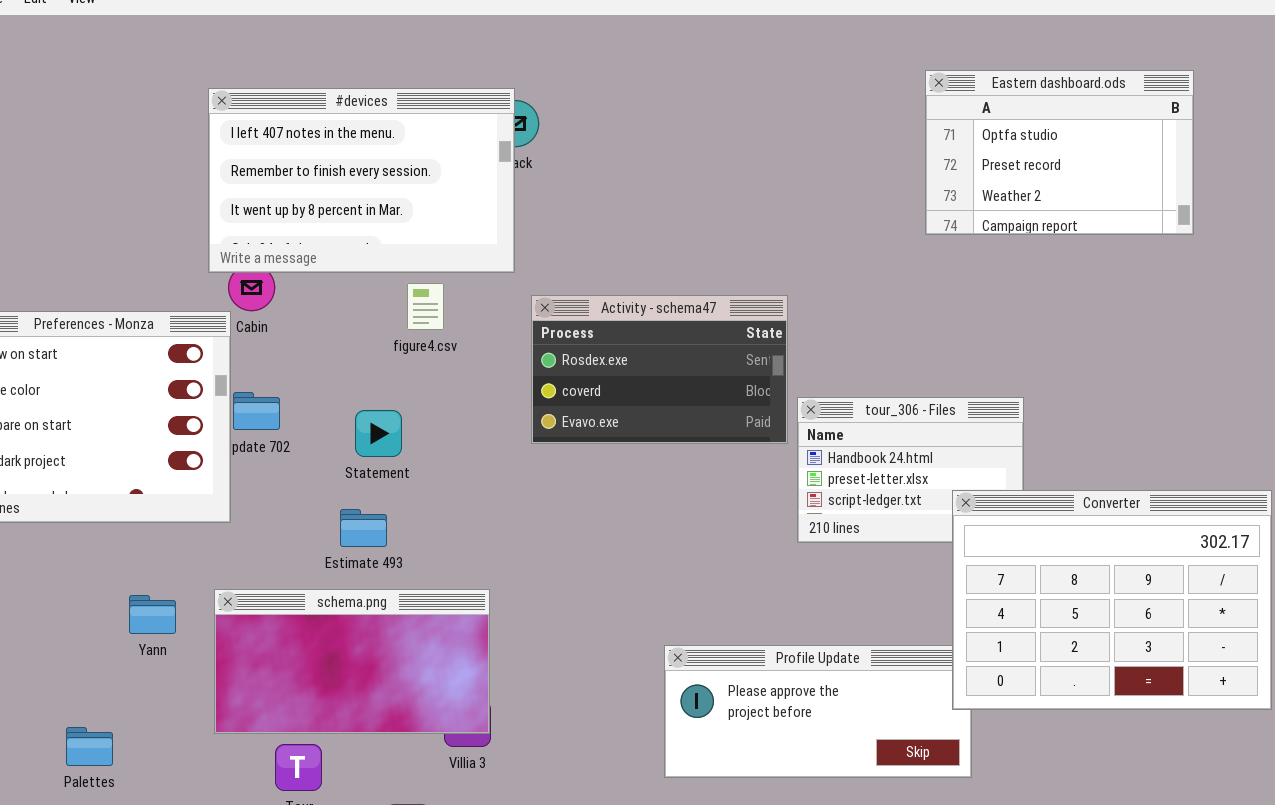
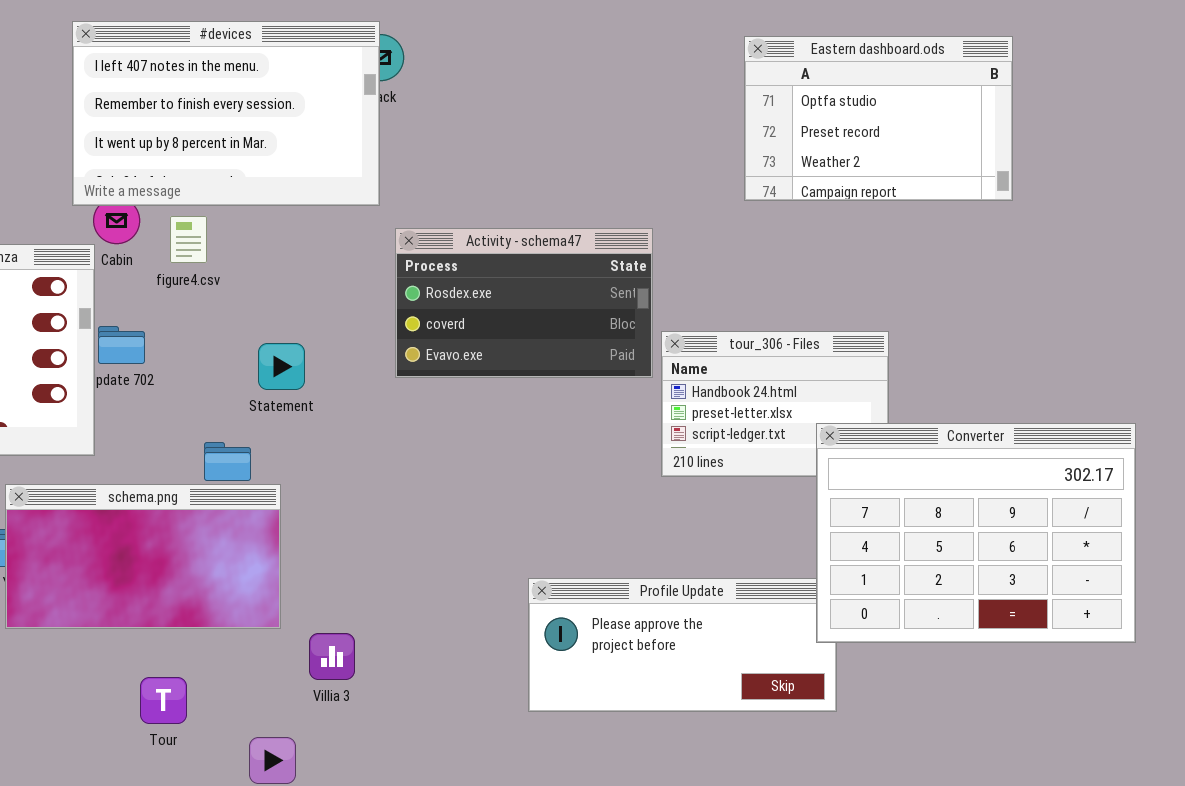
Eastern dashboard.ods: [925,70,1194,235] -> [744,36,1013,201], moved
figure4.csv: [407,283,444,330] -> [170,216,207,263], moved
Statement: [355,410,402,457] -> [258,343,305,390], moved
schema.png: [214,589,490,734] -> [5,484,281,629], moved

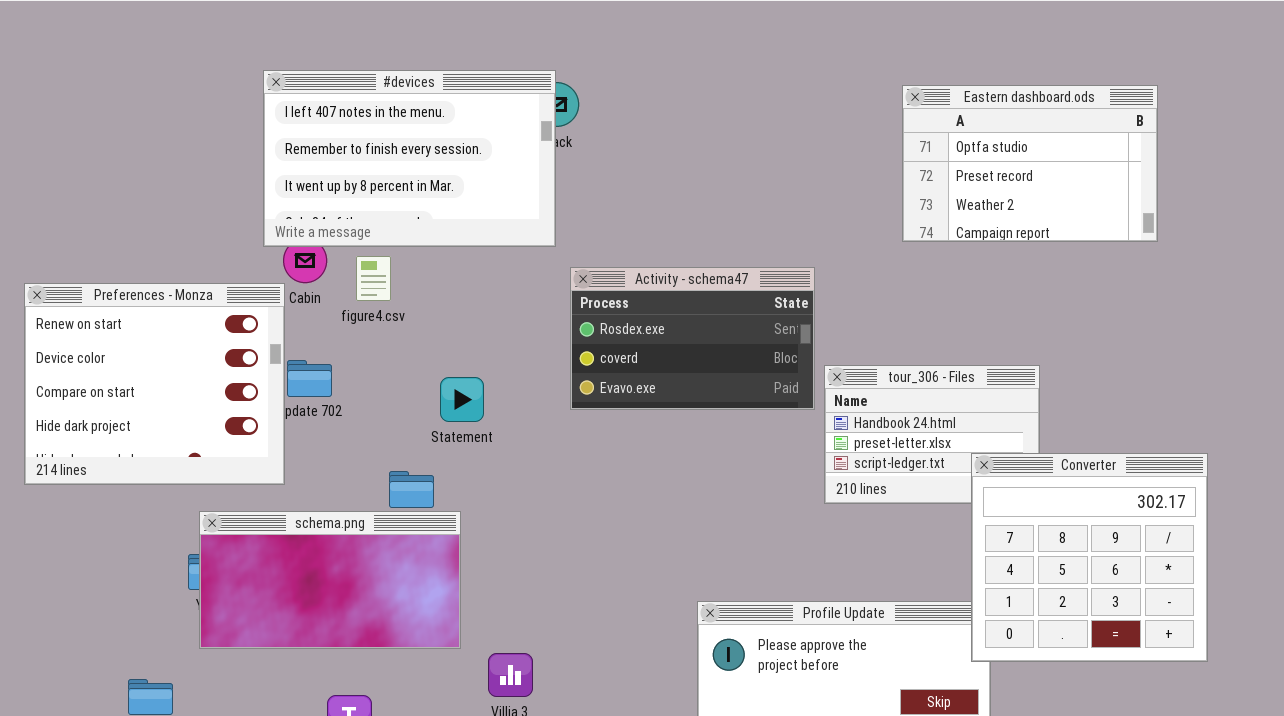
Converter: [816,423,1136,643] -> [971,453,1208,662], resized

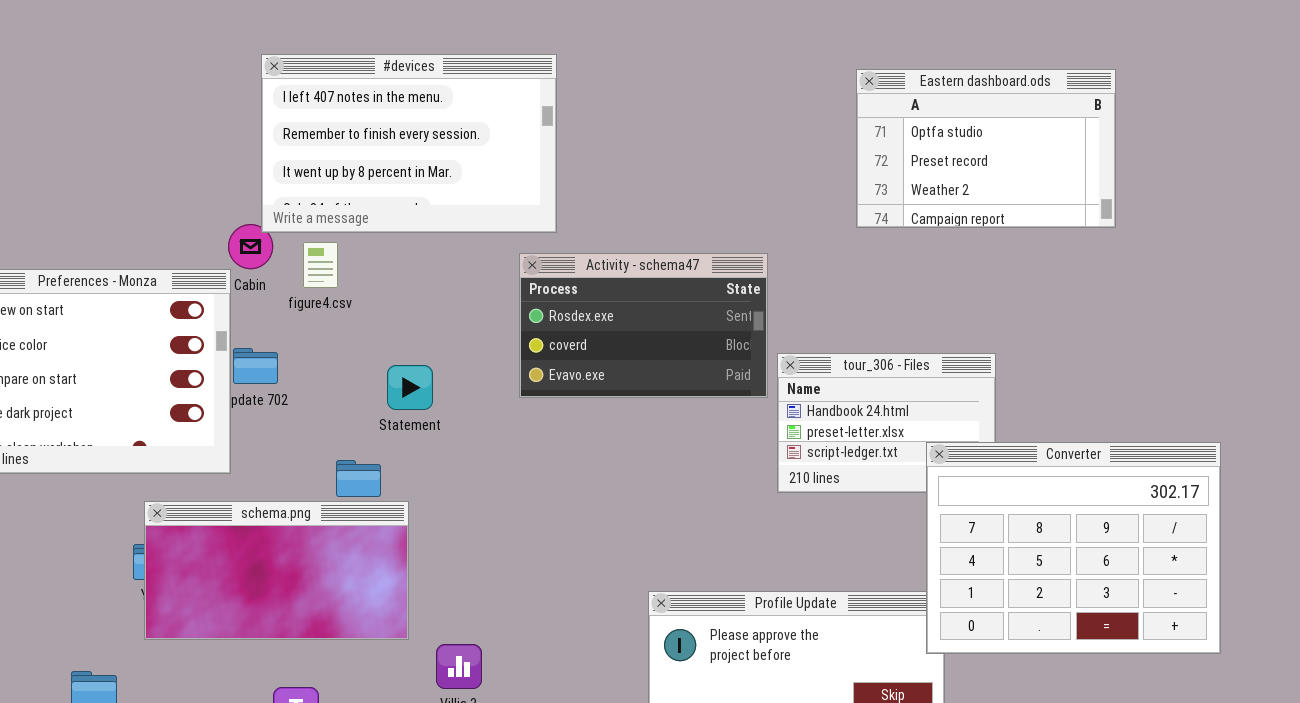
#devices: [263,70,556,247] -> [261,54,557,233], moved
Converter: [971,453,1208,662] -> [926,442,1221,654], resized

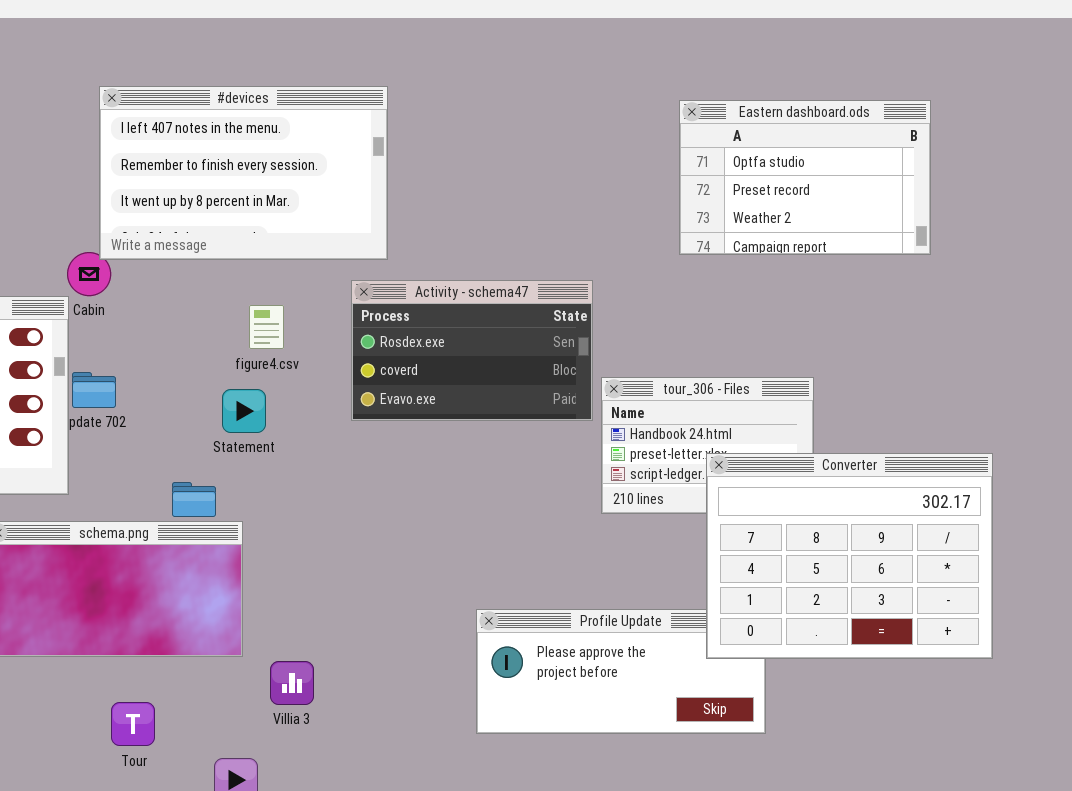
figure4.csv: [303,242,338,288] -> [249,305,284,349], moved
Converter: [926,442,1221,654] -> [706,453,993,659], moved

